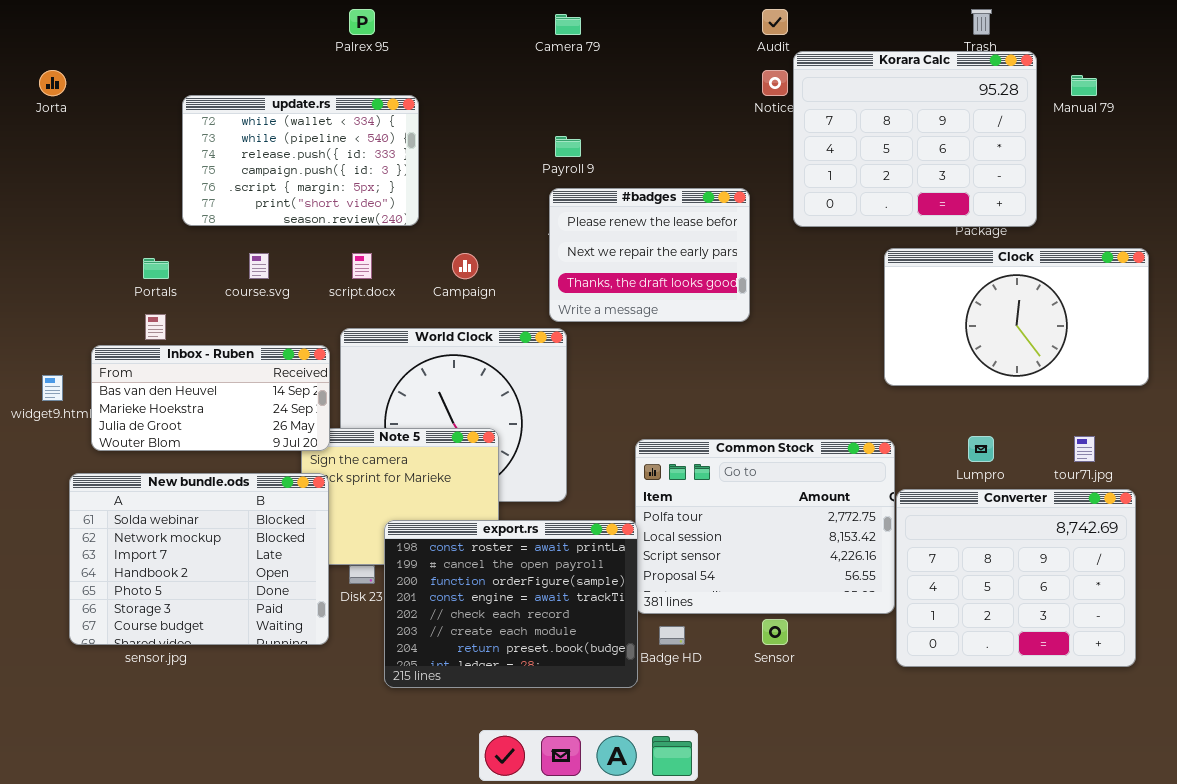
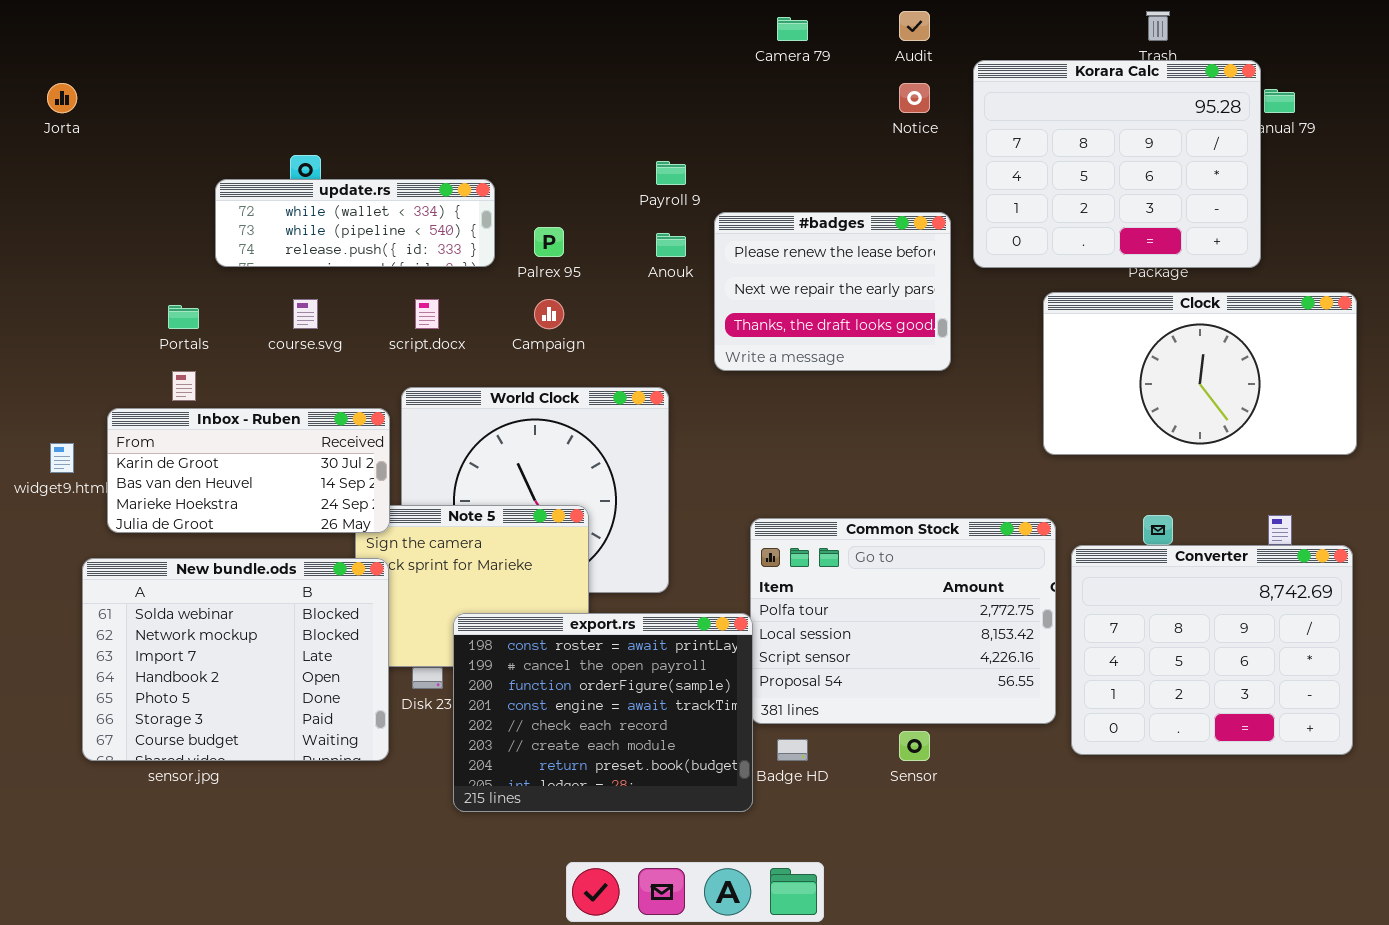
Palrex 95: [349,9,375,35] -> [534,227,564,257], moved
Camera 79: [555,14,581,35] -> [777,17,808,41], moved
Korara Calc: [793,51,1037,227] -> [973,60,1261,268], moved
update.rs: [182,95,419,226] -> [215,179,495,267], resized
#badges: [549,188,750,322] -> [714,212,951,371], moved
Inbox - Ruben: [91,345,330,451] -> [107,408,390,533], scrolled up 1 row
Converter: [896,489,1136,667] -> [1071,545,1353,755], moved

